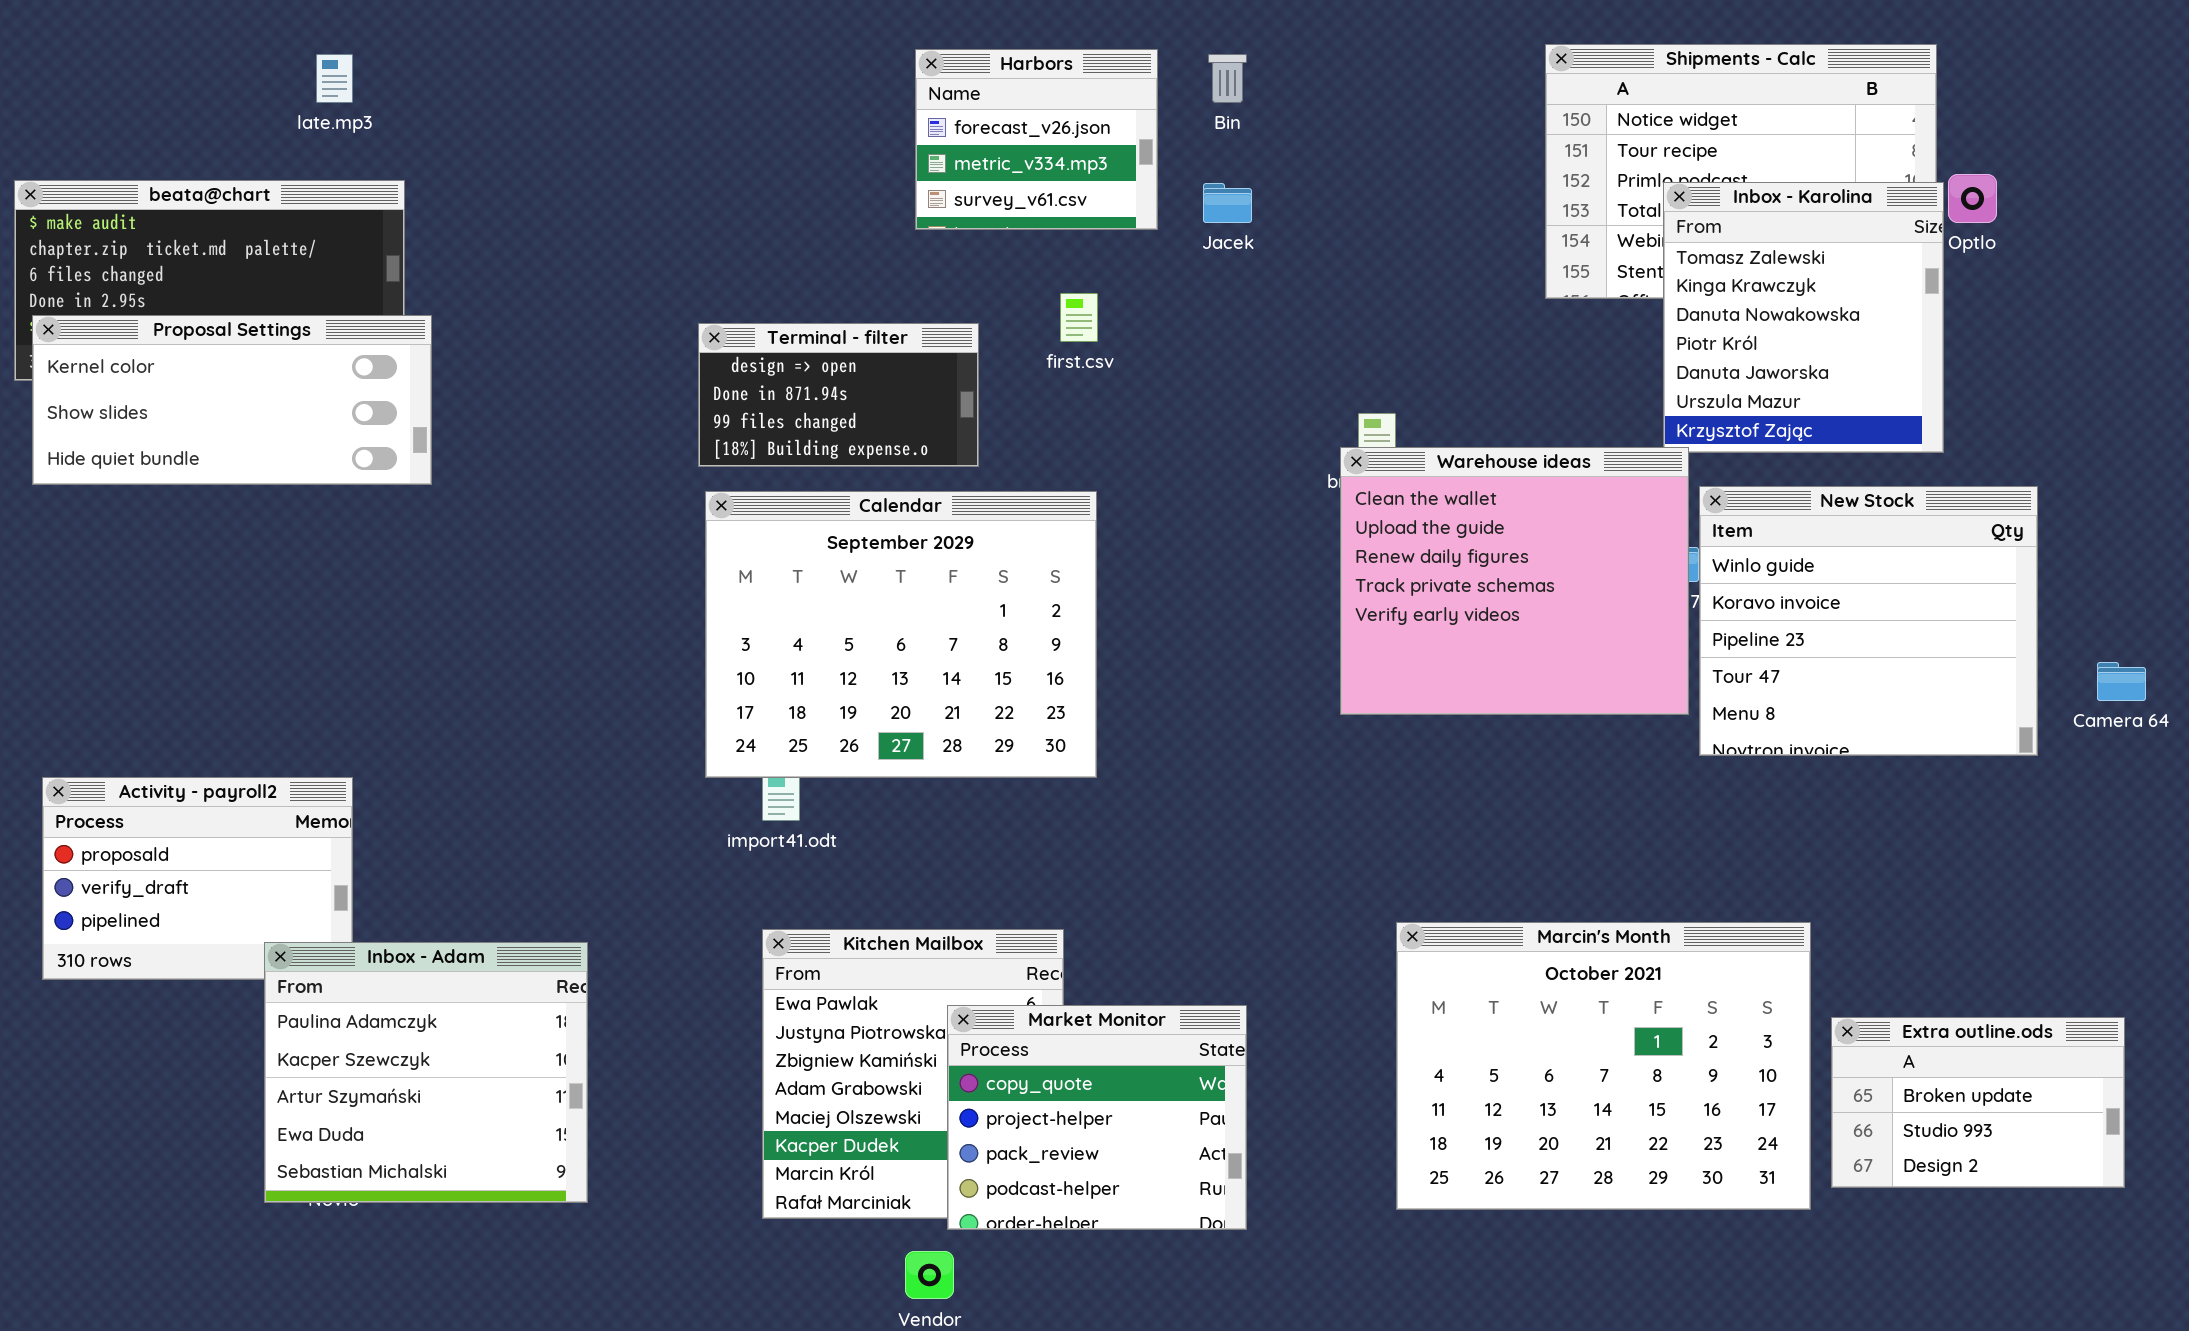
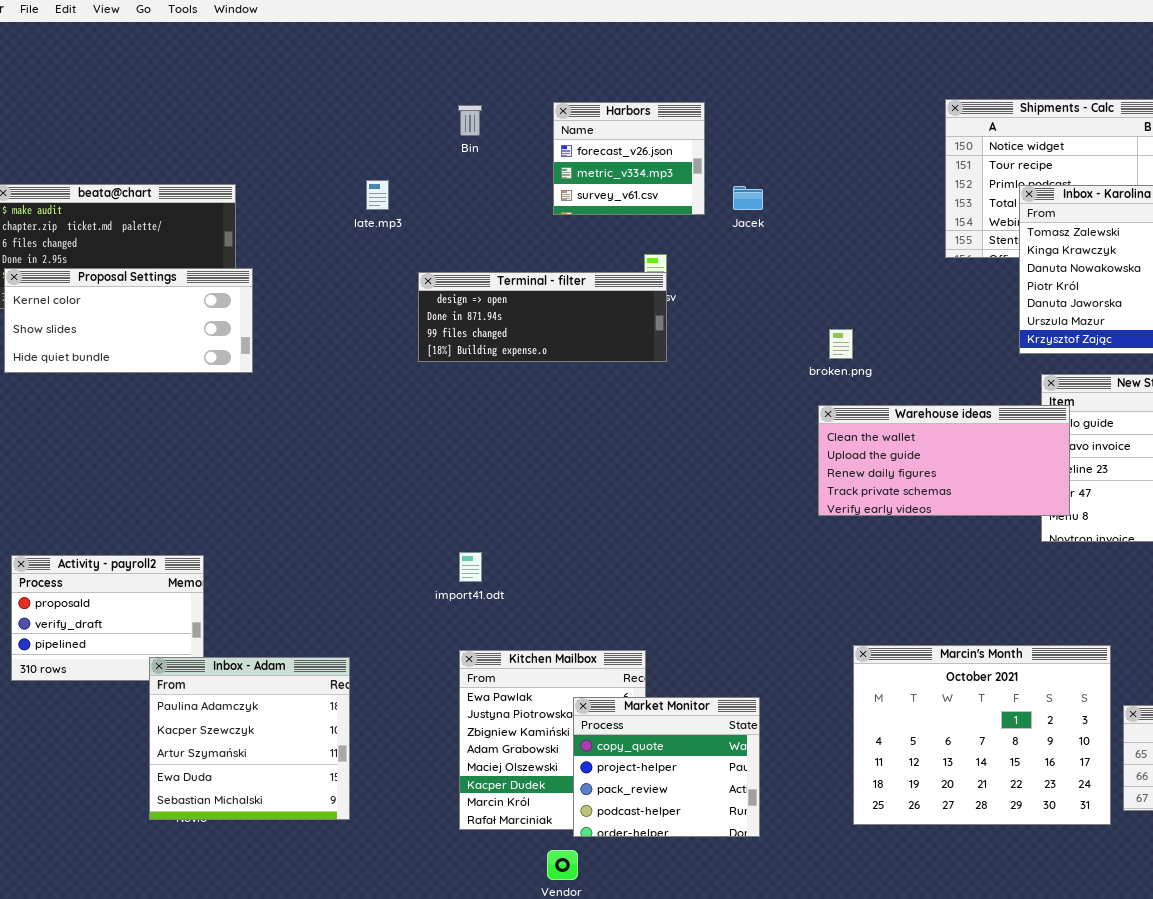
late.mp3: [316,54,353,103] -> [366,180,389,210], moved
Bin: [1208,54,1247,103] -> [458,105,482,136], moved
Terminal - filter: [698,323,979,467] -> [418,272,667,362], resized
Warehouse ideas: [1340,447,1689,715] -> [818,405,1070,516], resized
Calendar: [705,491,1097,778] -> none, closed

